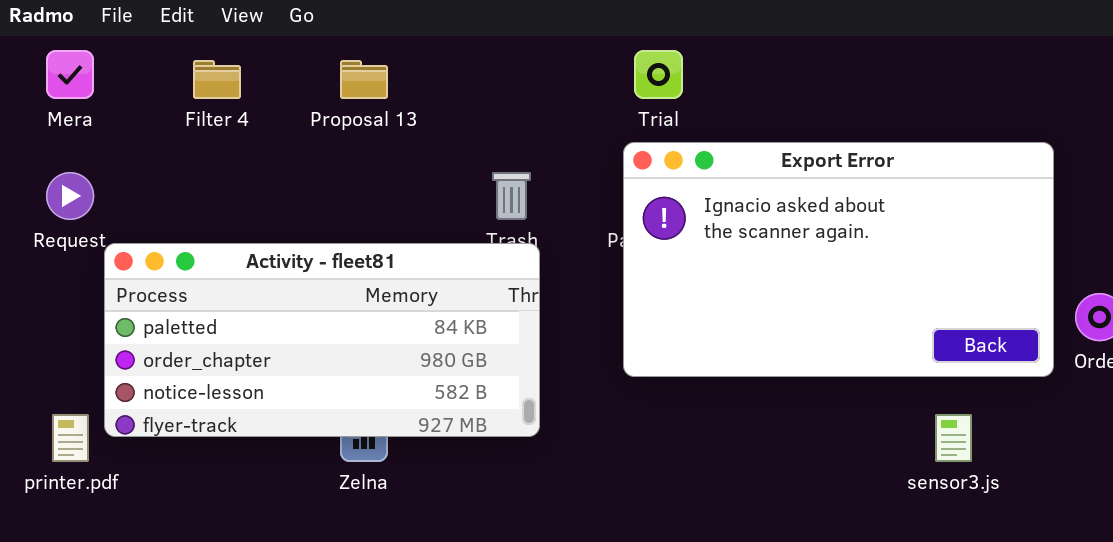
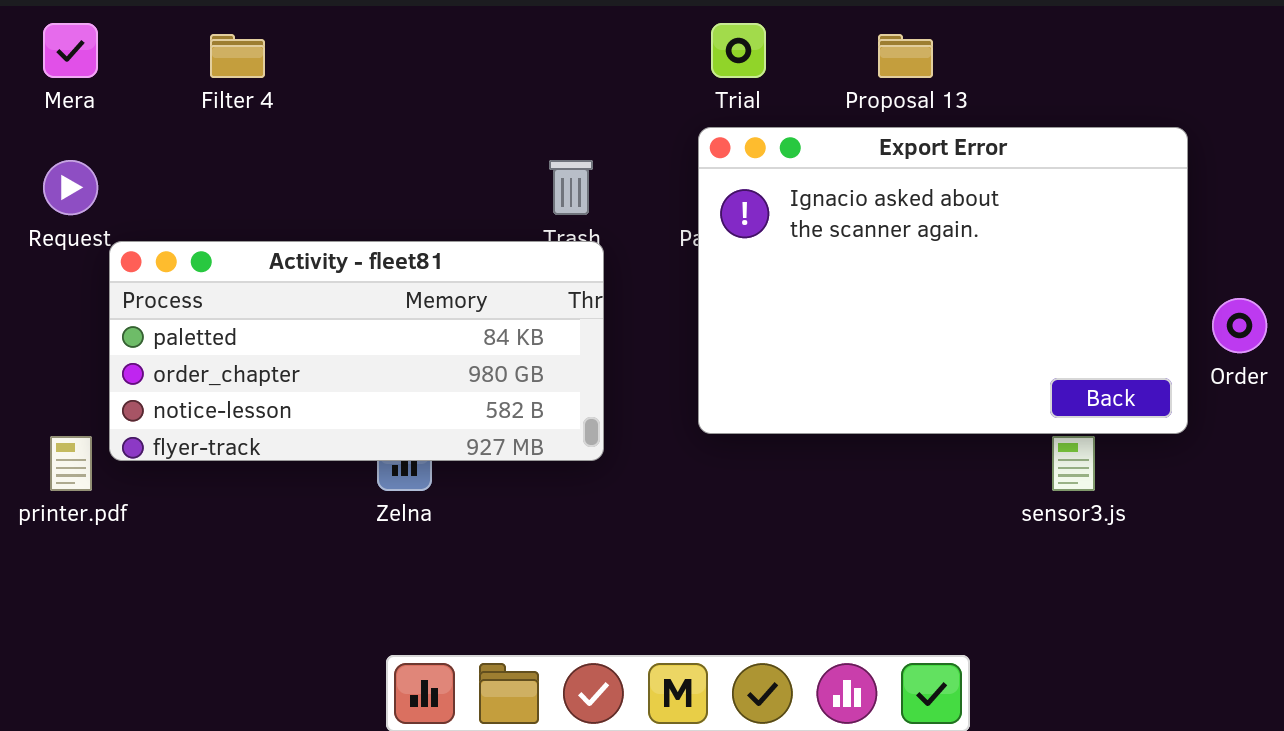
Proposal 13: [340,60,388,99] -> [878,34,933,78], moved
Export Error: [623,142,1054,377] -> [698,127,1188,434], resized

